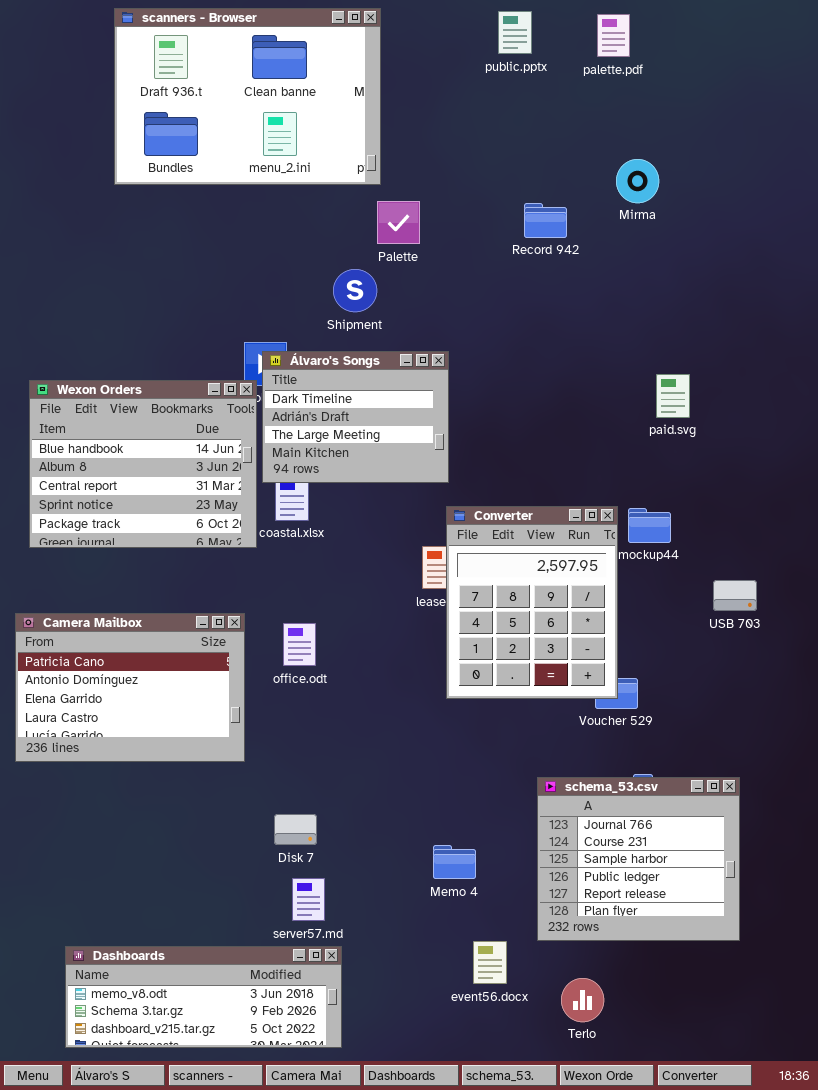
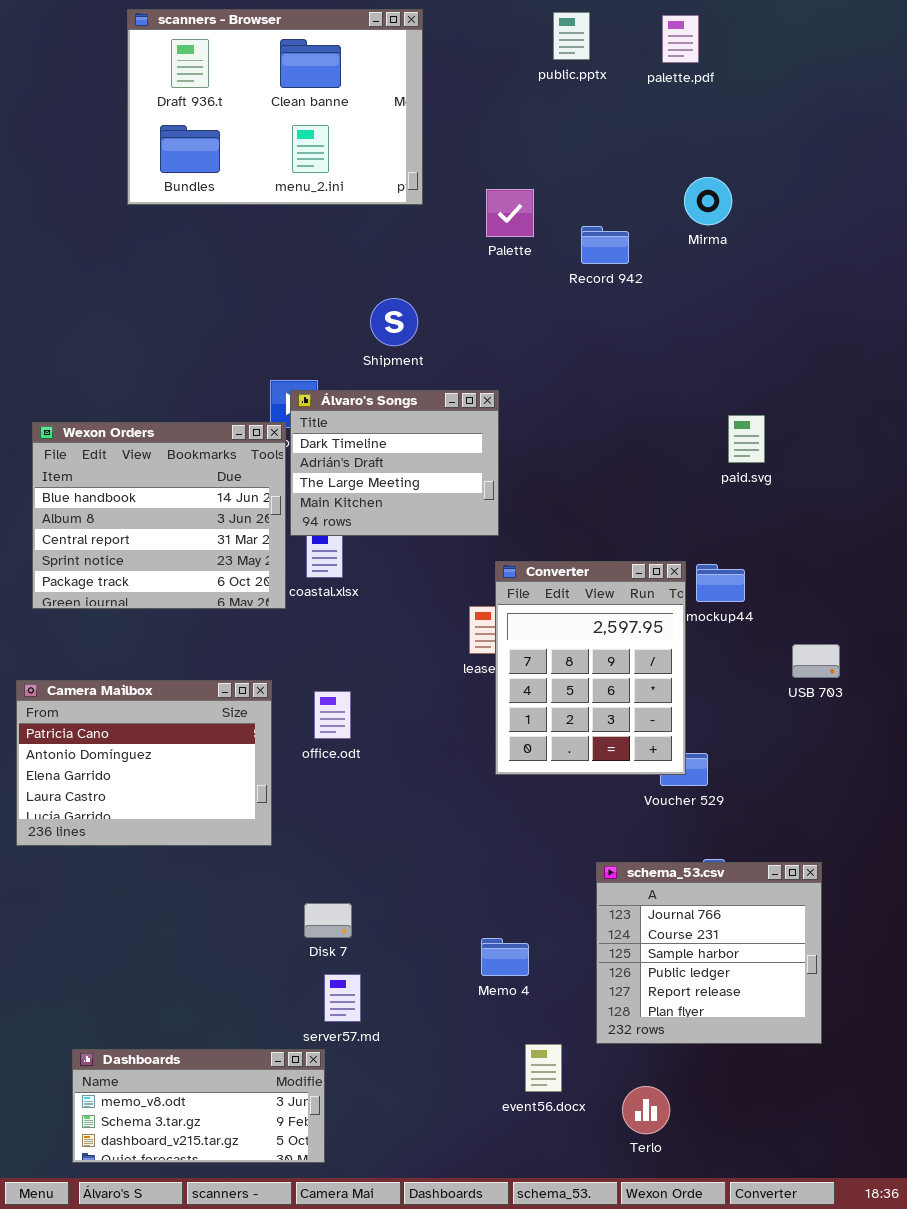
Palette: [377,201,420,244] -> [486,189,534,237], moved
Dashboards: [65,946,342,1048] -> [72,1049,325,1163], resized

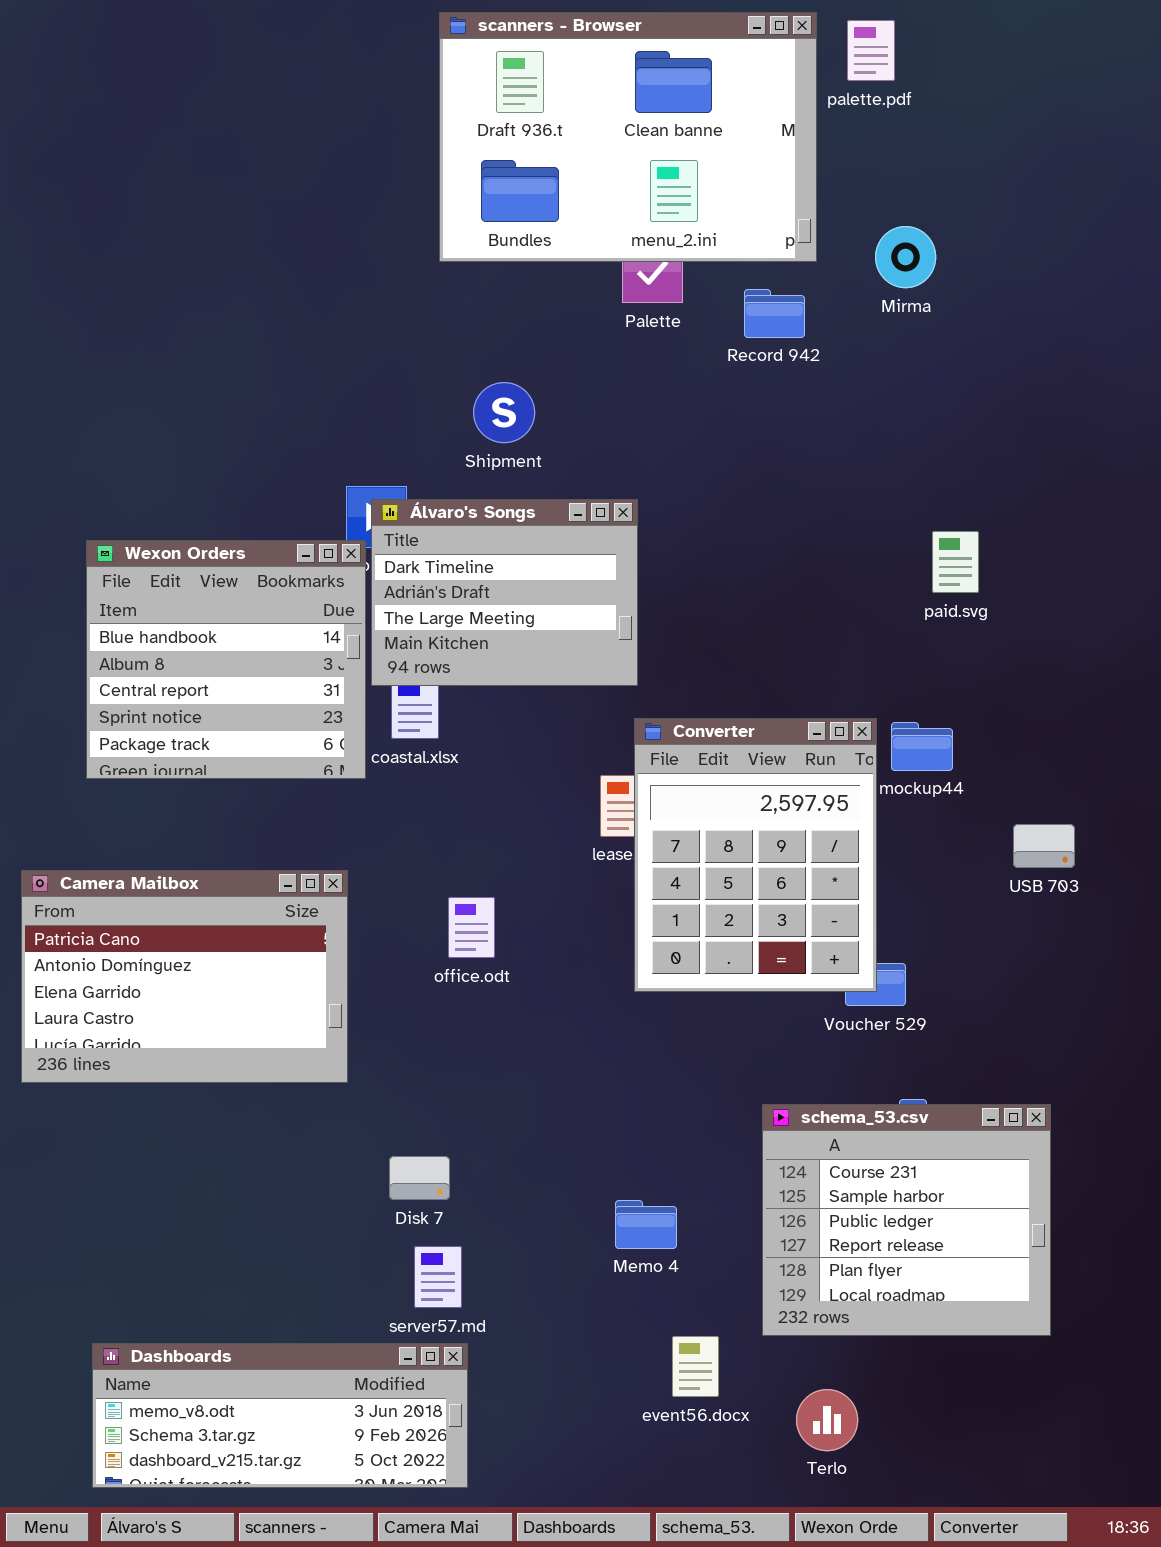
scanners - Browser: [127,9,423,205] -> [439,12,817,262], moved
Wexon Orders: [32,422,286,609] -> [86,540,366,779], resized
office.odt: [314,691,351,739] -> [448,897,495,958], moved
schema_53.csv: [596,862,822,1044] -> [762,1104,1051,1336], scrolled down 1 row
Dashboards: [72,1049,325,1163] -> [92,1343,468,1488], resized

